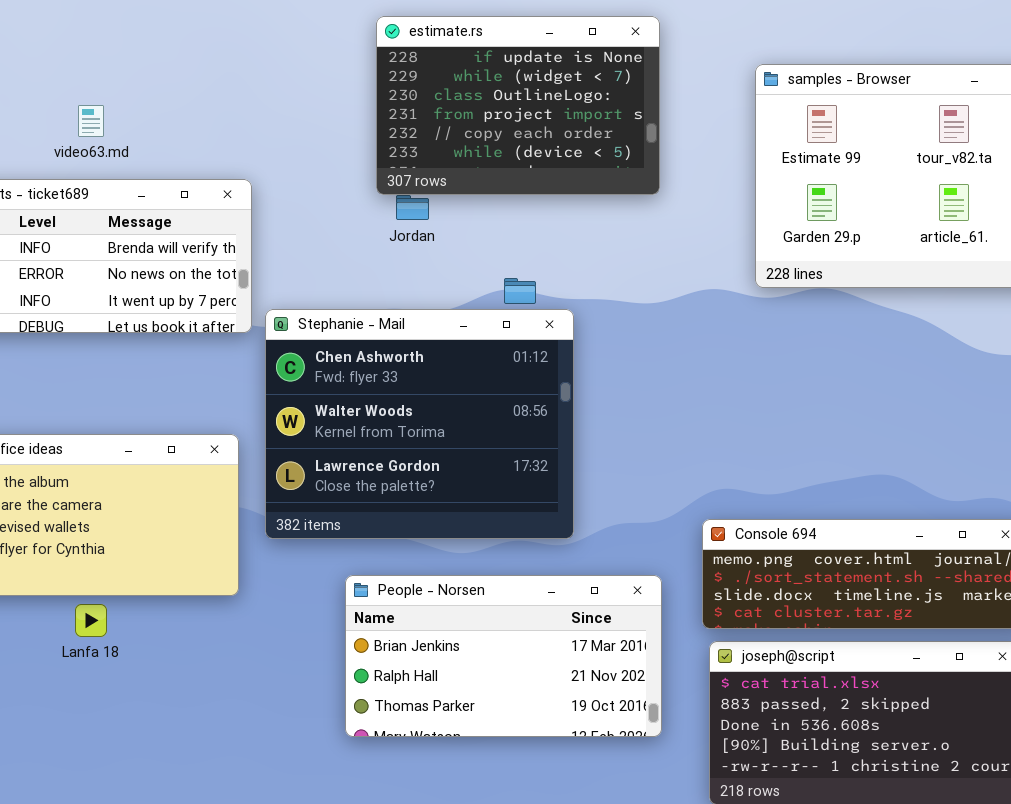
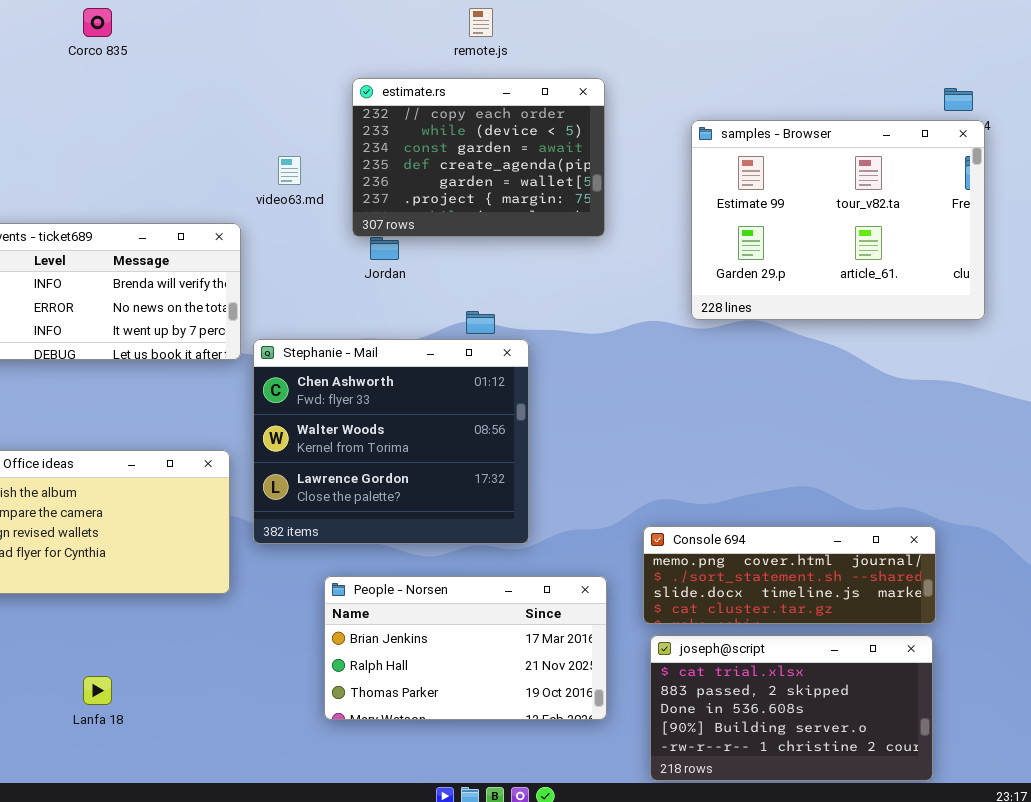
estimate.rs: [376,16,660,195] -> [352,78,605,237], scrolled down 4 rows
video63.md: [78,105,104,137] -> [278,156,301,185], moved
Lanfa 18: [75,604,107,637] -> [83,676,112,705], moved

